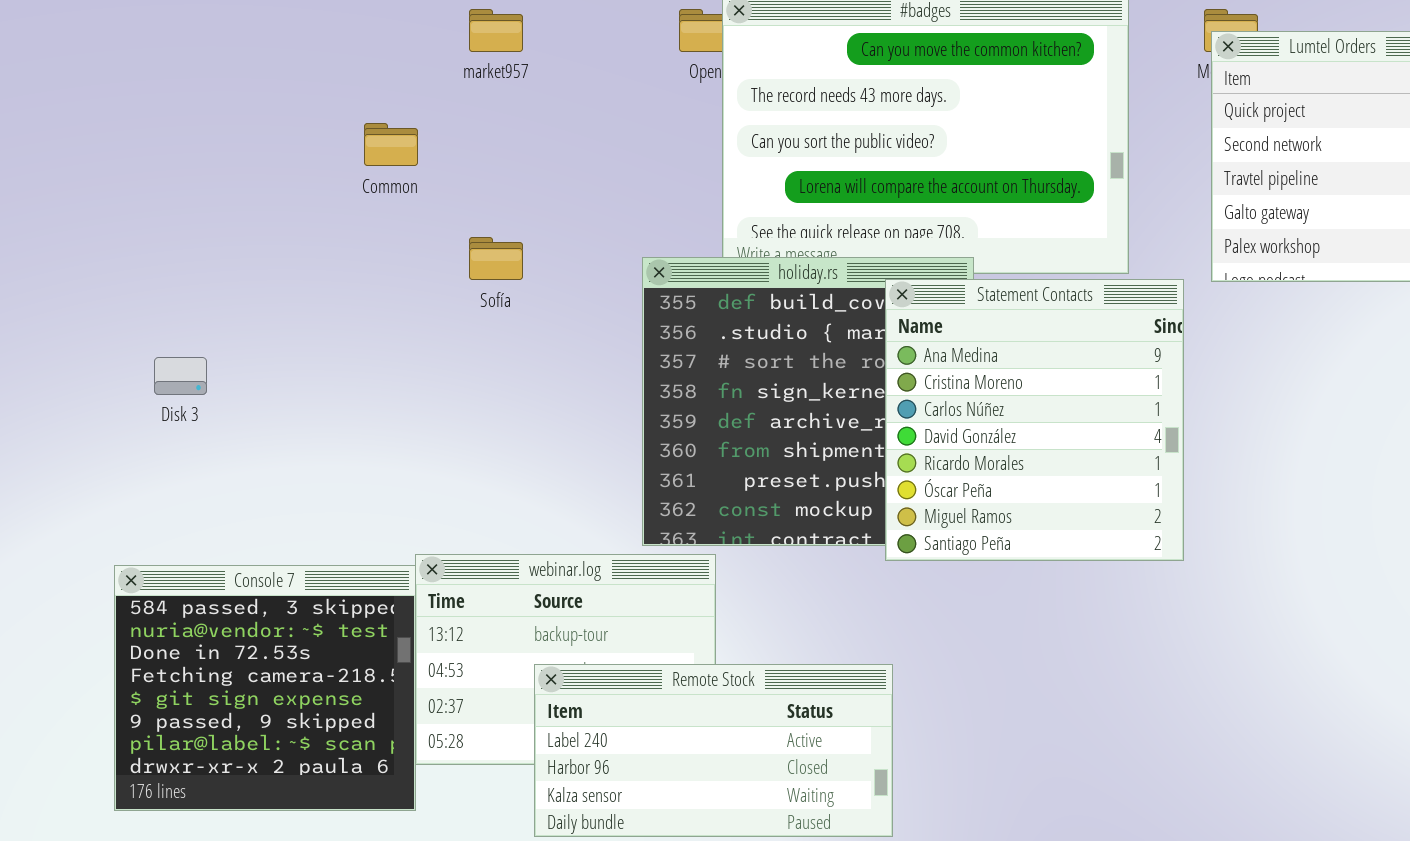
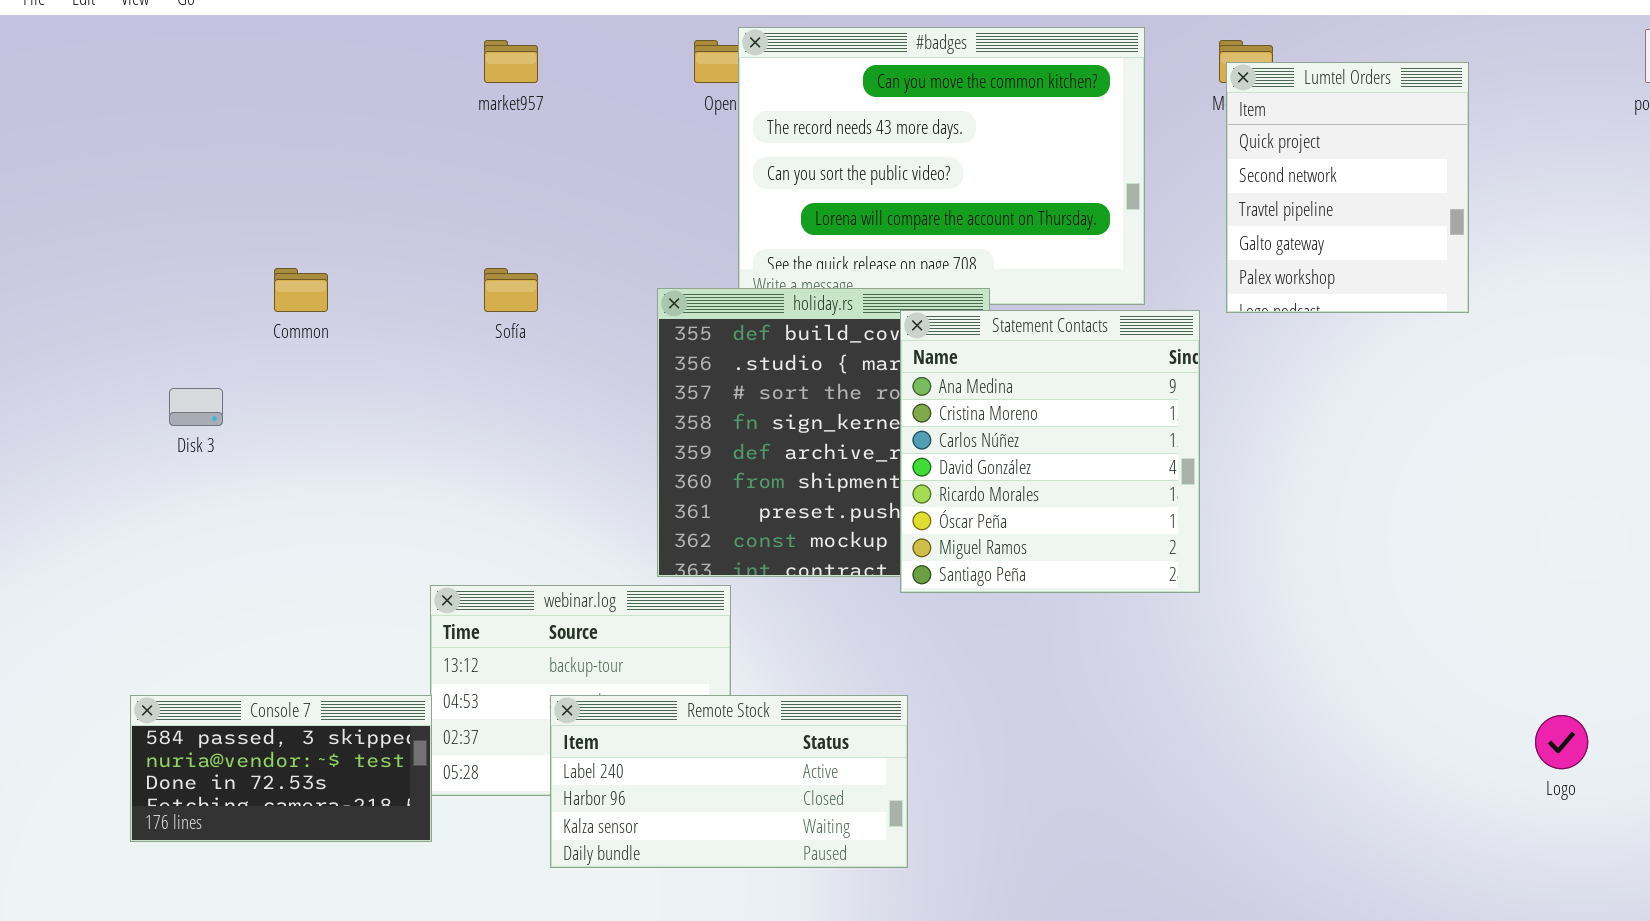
Common: [364,123,418,166] -> [274,268,328,312], moved
Console 7: [114,565,416,811] -> [130,695,432,842], resized

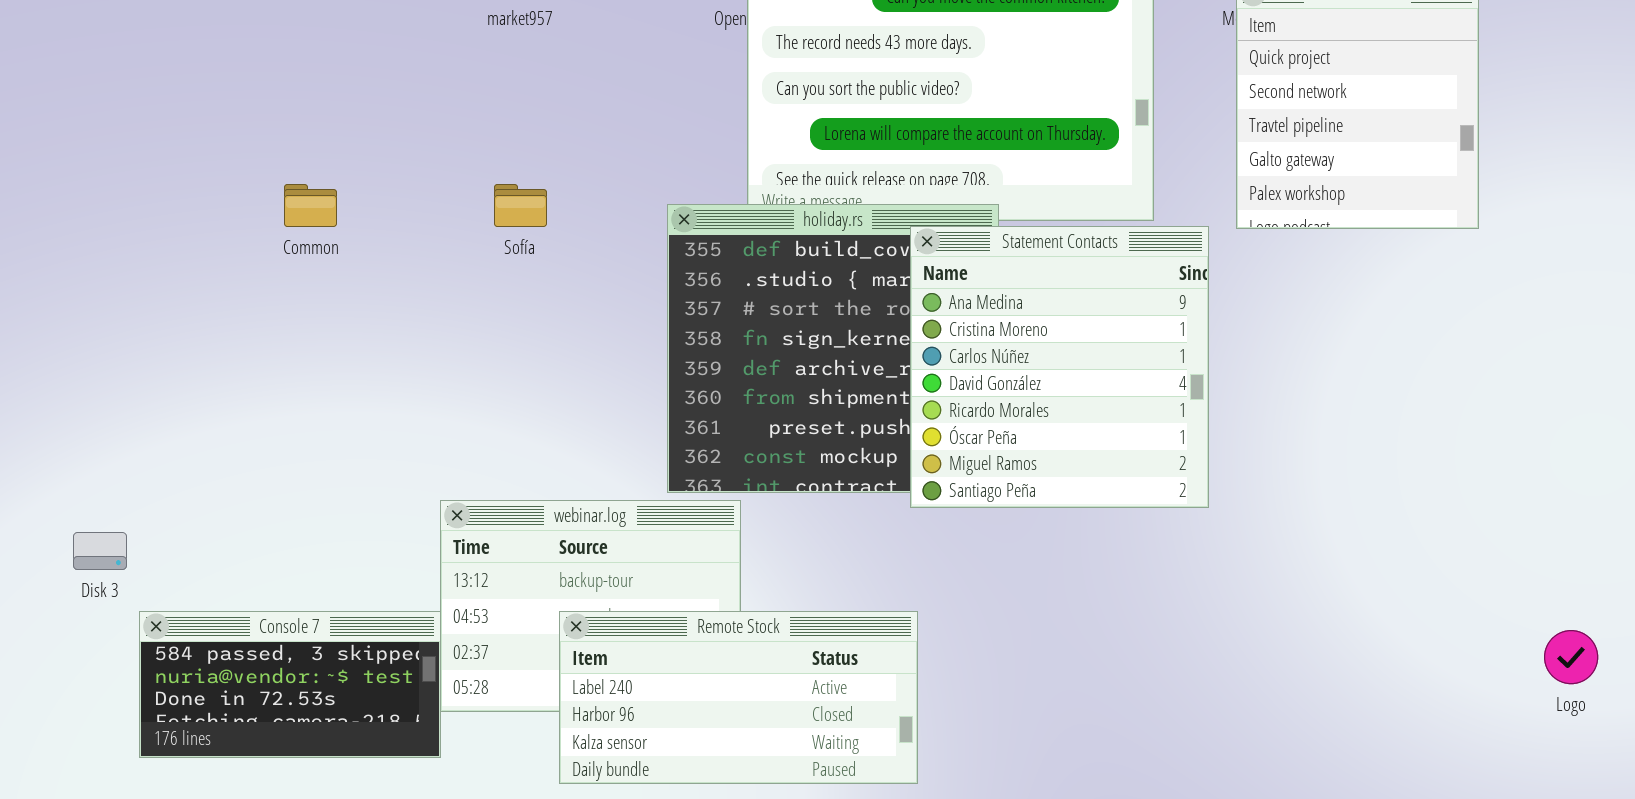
Disk 3: [169,388,223,426] -> [73,532,127,570], moved

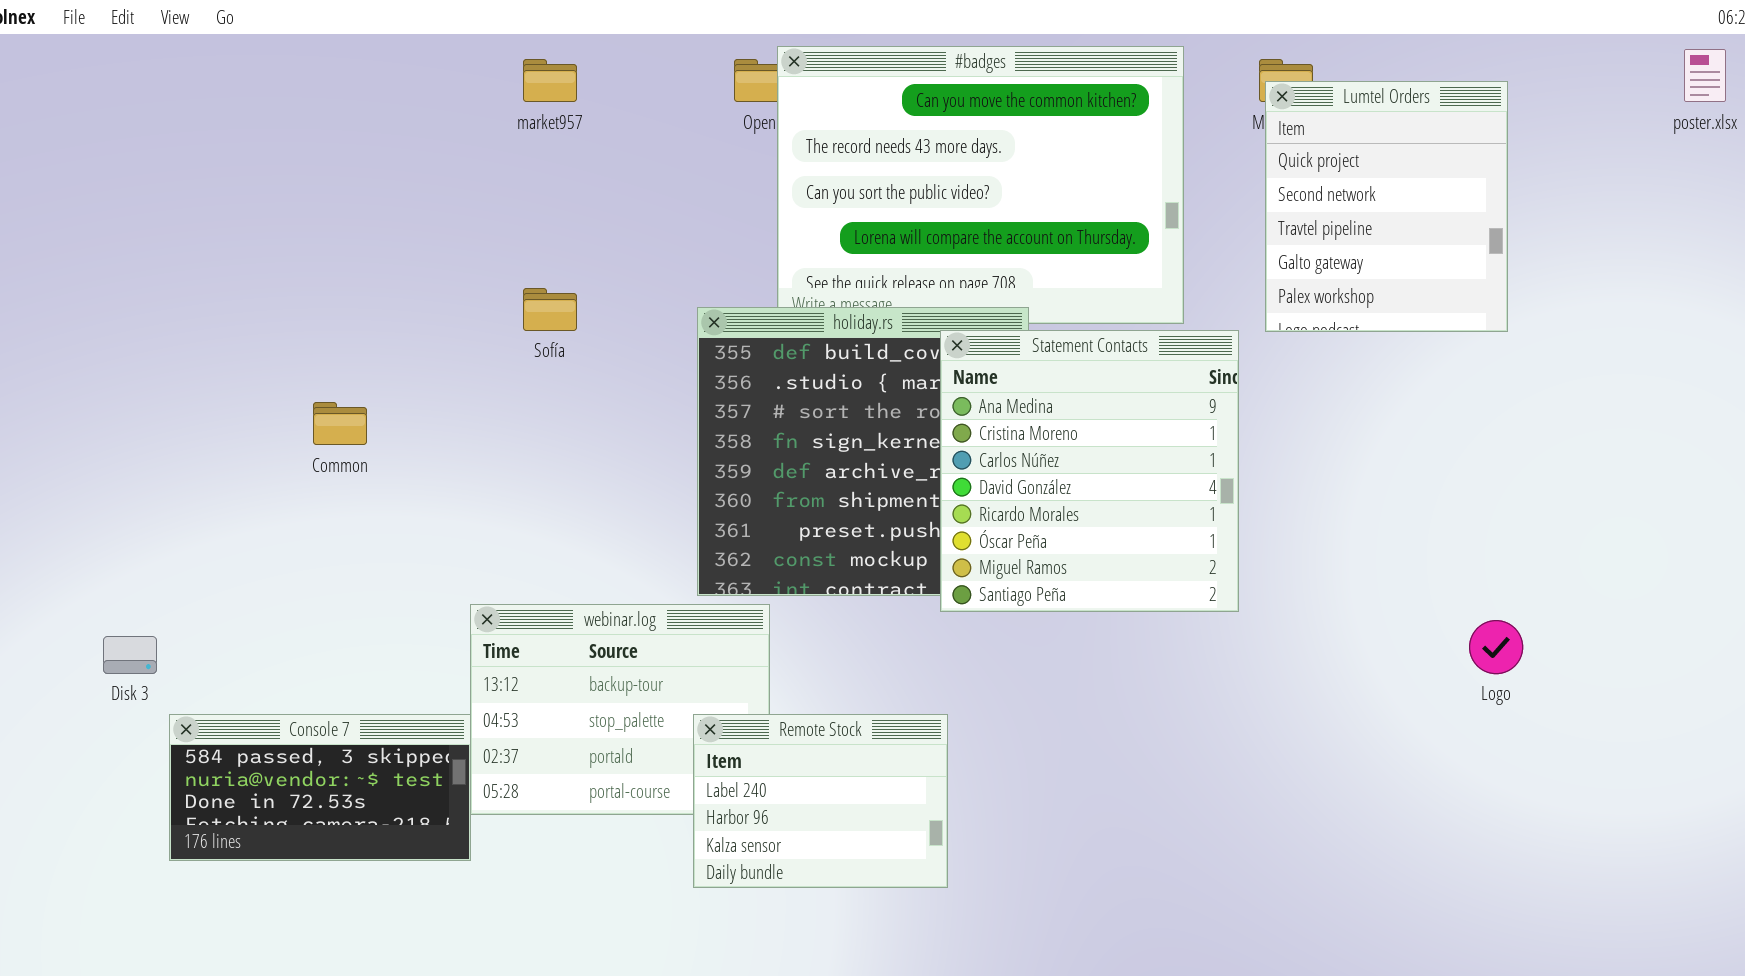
Common: [284,184,337,227] -> [313,402,367,445], moved
Remote Stock: [559,611,918,784] -> [693,714,948,888], resized
Logo: [1544,630,1598,684] -> [1469,620,1523,674], moved

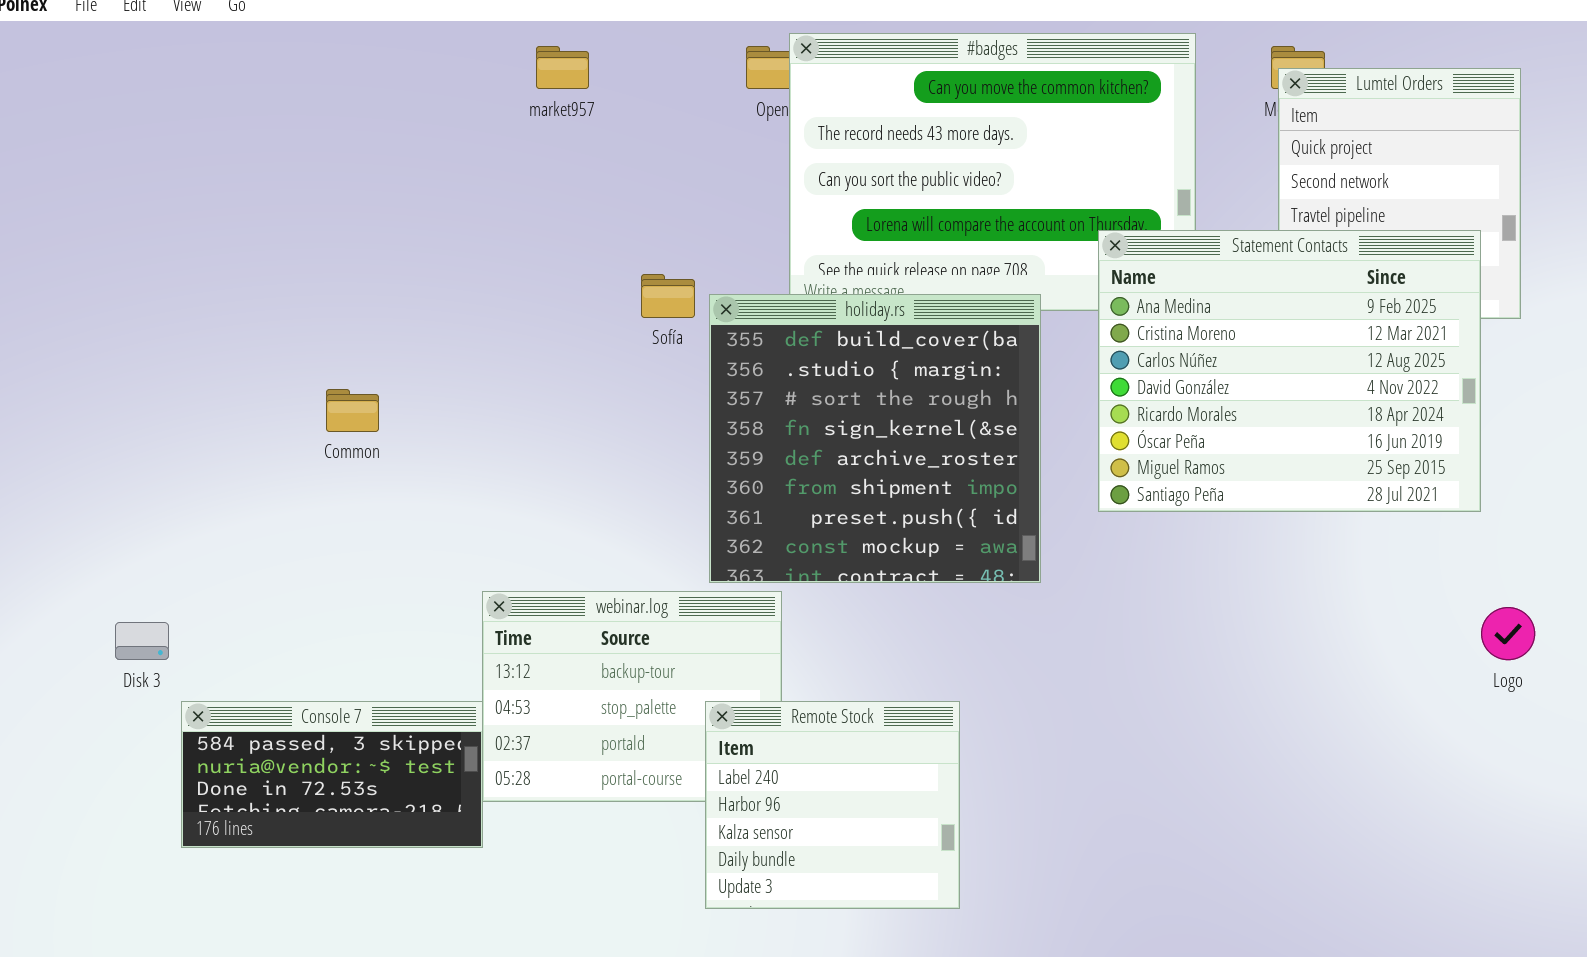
Sofía: [523,288,577,331] -> [641,274,695,318], moved
Statement Contacts: [940,330,1239,612] -> [1098,230,1481,512], moved, resized
Remote Stock: [693,714,948,888] -> [705,701,960,909], resized

